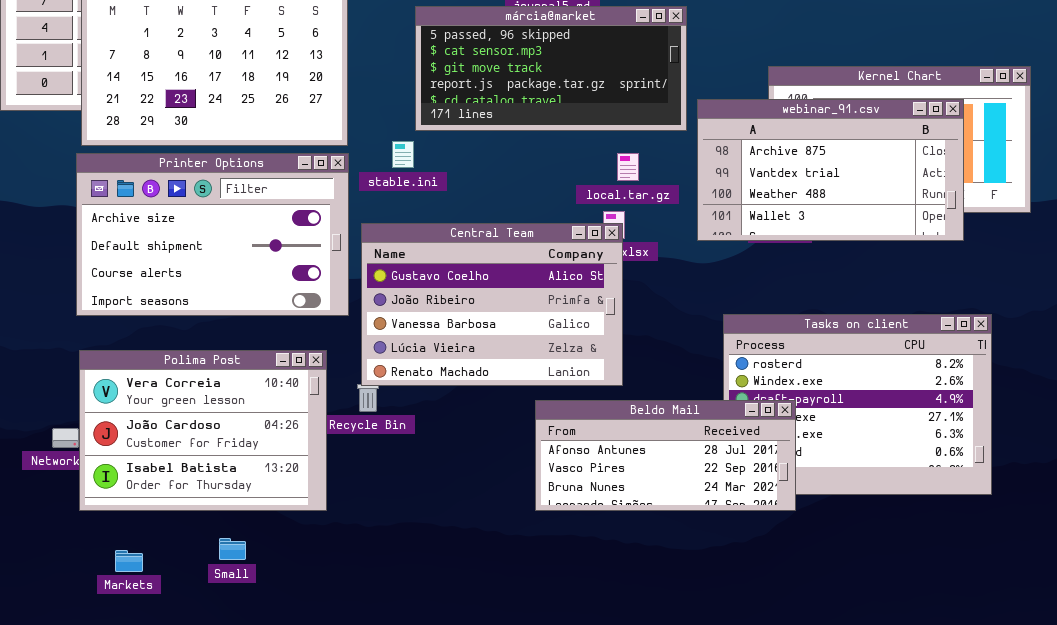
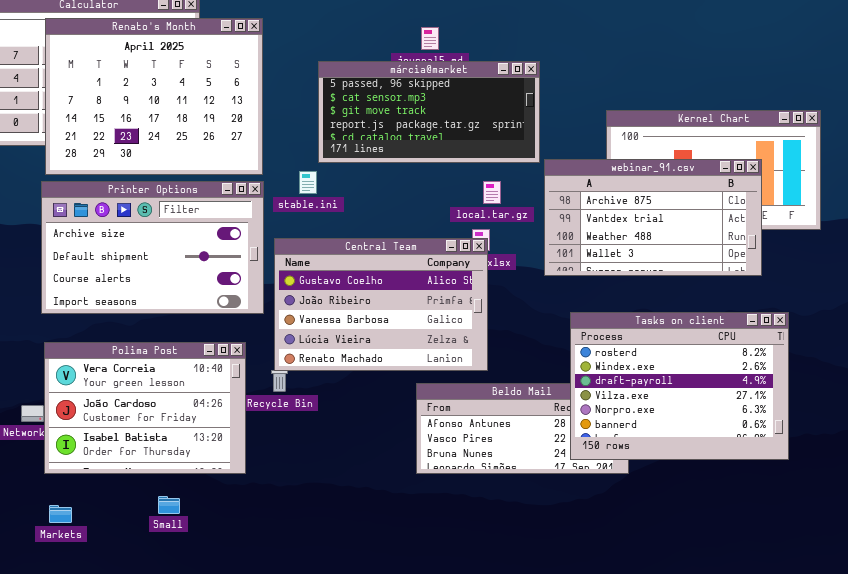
webinar_91.csv: [697,99,964,241] -> [544,159,762,276], moved
Tasks on client: [723,314,992,495] -> [570,312,789,460], raised
Markets: [115,550,143,572] -> [49,505,72,523], moved

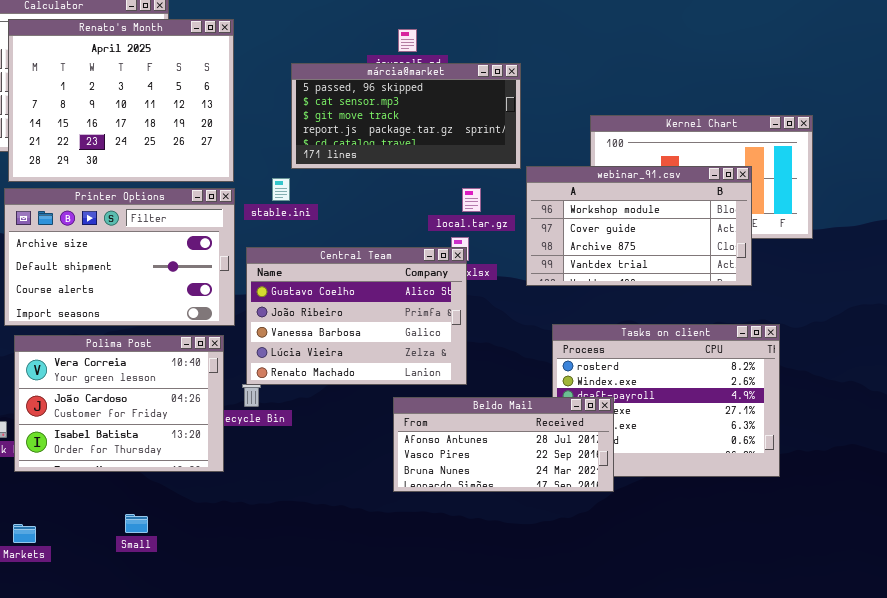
webinar_91.csv: [544,159,762,276] -> [526,166,752,286], scrolled up 2 rows
Polima Post: [44,342,246,474] -> [14,335,224,472], moved
Beldo Mail: [416,383,629,474] -> [393,397,614,492], raised

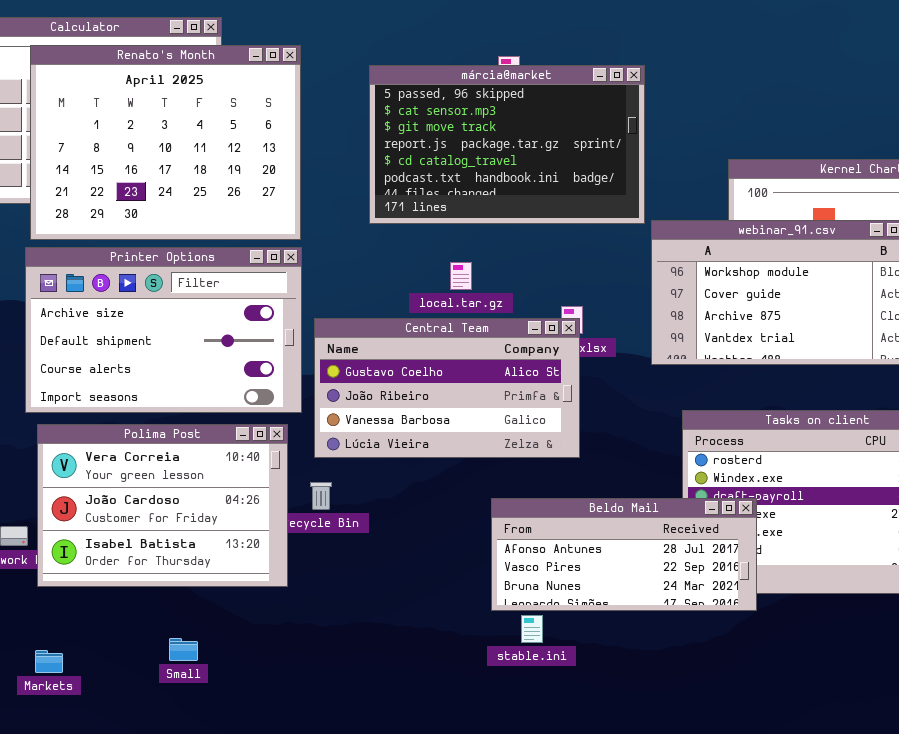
márcia@market: [291,63,521,169] -> [369,65,645,224], resized
stable.ini: [272,178,290,201] -> [521,615,543,643], moved
local.tar.gz: [462,188,481,212] -> [450,262,472,290], moved
Central Team: [246,247,467,385] -> [314,318,580,458], resized

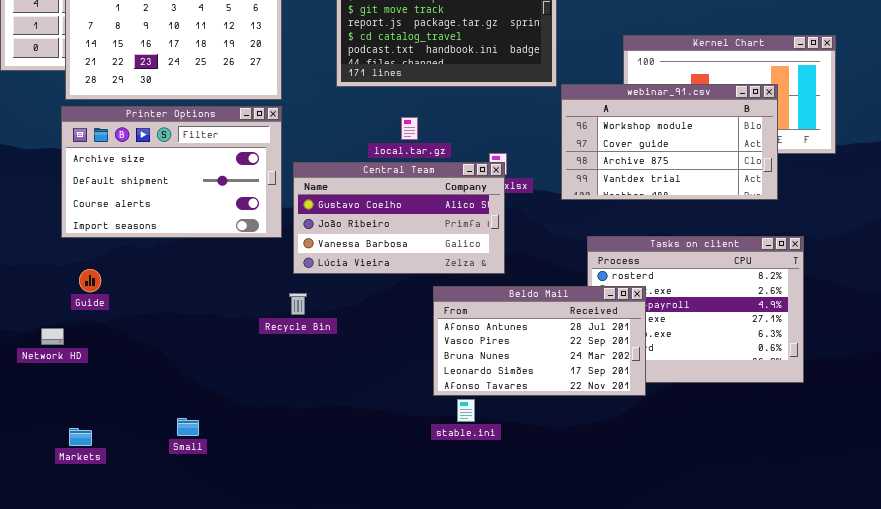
Polima Post: [37,424,288,587] -> none, closed
Beldo Mail: [491,498,757,611] -> [433,286,646,396], resized

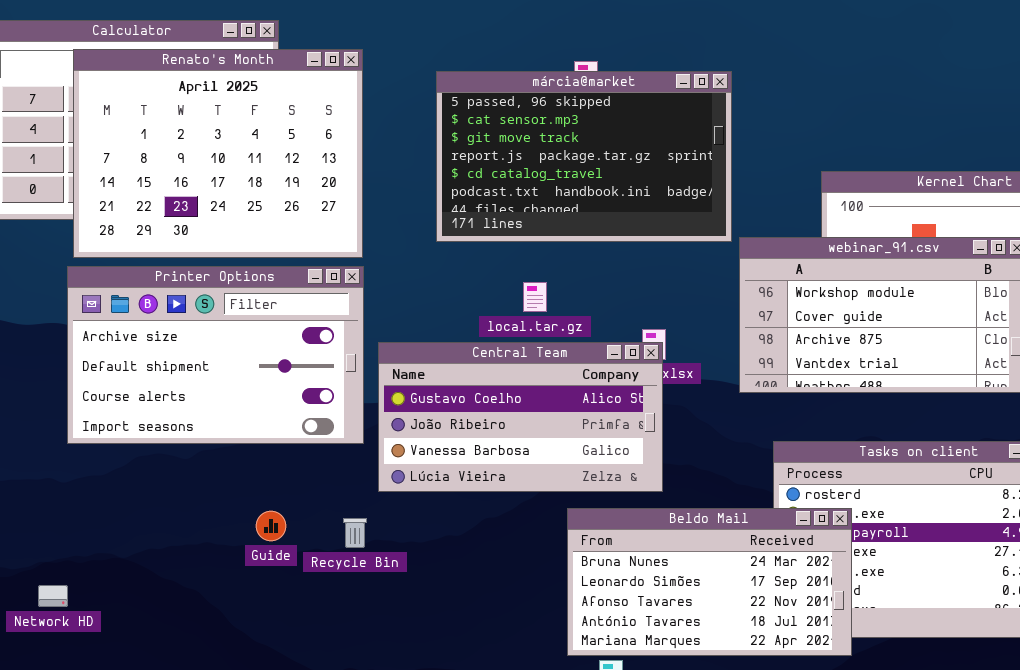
Guide: [79,269,101,292] -> [256,511,286,541], moved
Beldo Mail: [433,286,646,396] -> [567,508,852,656], scrolled down 2 rows
Recycle Bin: [289,293,307,315] -> [343,518,367,548], moved
Network HD: [41,328,64,345] -> [38,585,68,607], moved

